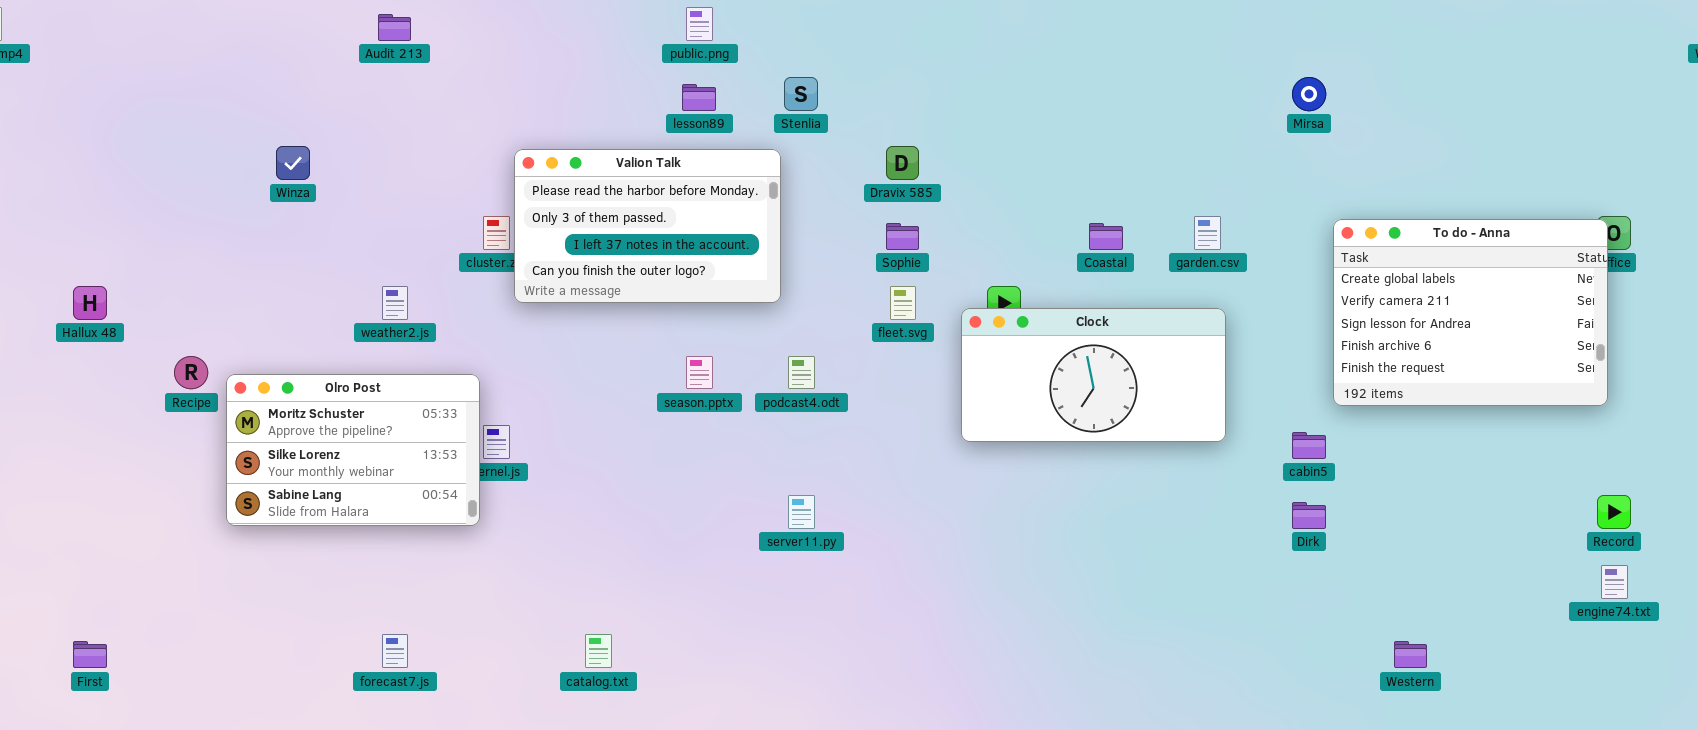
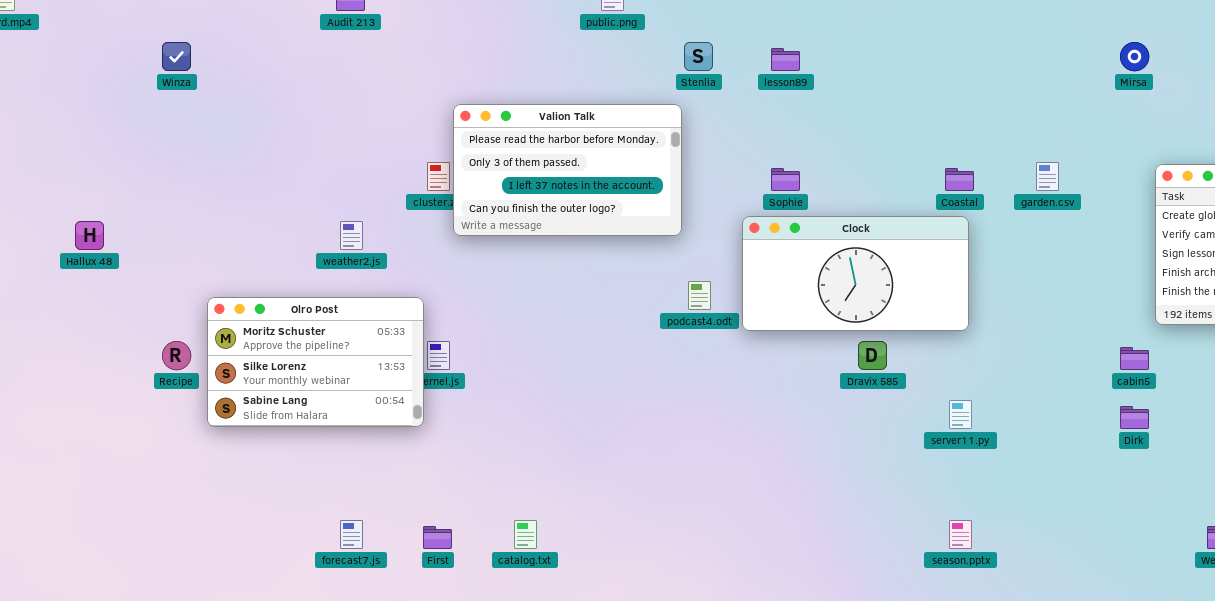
lesson89: [682,84,716,111] -> [771,48,800,71], moved
Winza: [276,146,310,180] -> [162,42,191,71], moved
Dravix 585: [886,146,919,180] -> [858,341,887,370], moved
Clock: [961,308,1226,442] -> [742,216,969,331], moved
Recipe: [174,356,208,389] -> [162,341,191,370], moved
season.pptx: [686,356,713,389] -> [949,520,972,549], moved
server11.py: [788,495,815,529] -> [949,400,972,429], moved
First: [73,641,107,668] -> [423,526,452,549], moved

